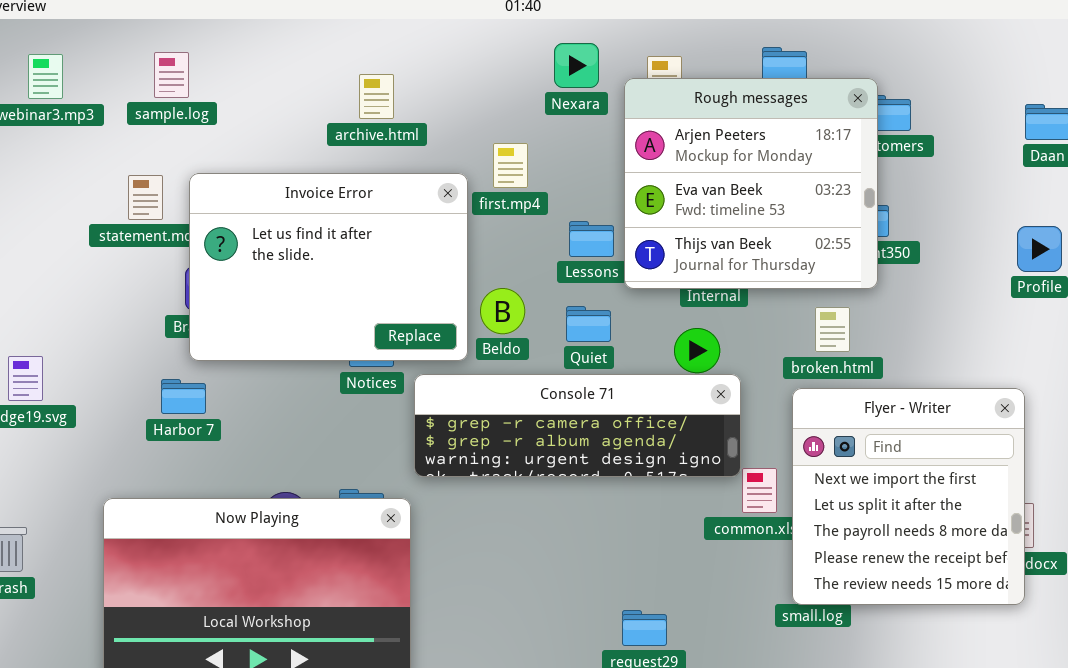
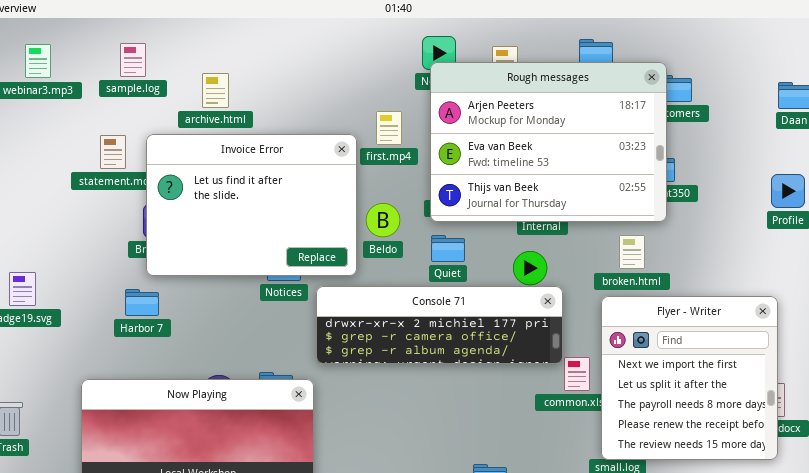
archive.html: [359,74,394,119] -> [202,73,229,108], moved
Rough messages: [624,78,878,289] -> [430,62,667,222], resized
Beldo: [480,288,525,334] -> [366,203,400,237], moved
Console 71: [414,374,741,477] -> [316,286,563,364], scrolled up 1 row

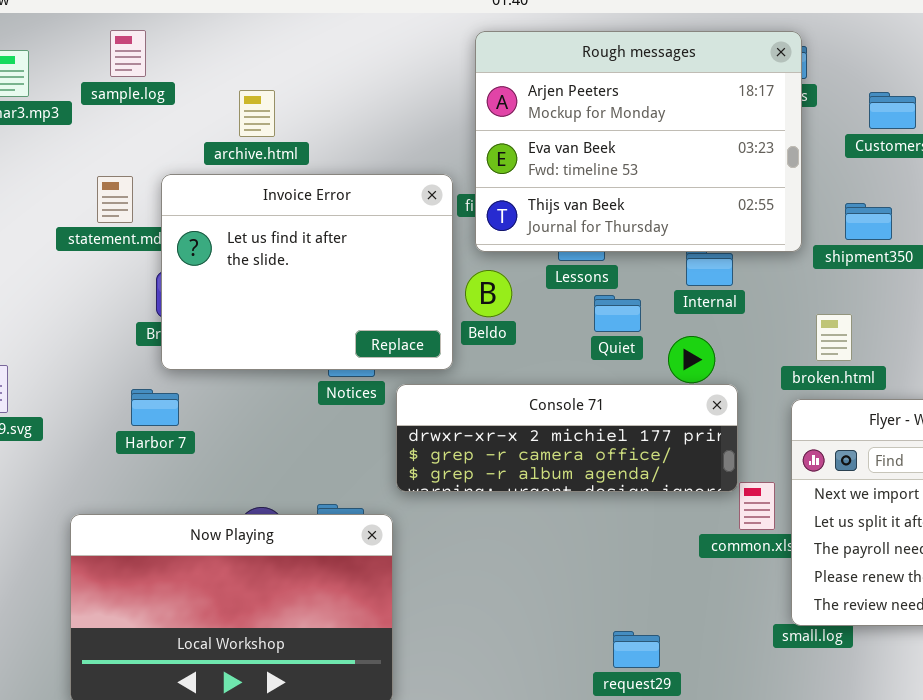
sample.log: [120,43,146,77] -> [110,30,146,77], moved
Rough messages: [430,62,667,222] -> [475,31,802,252], moved
Quiet: [431,235,465,262] -> [594,295,641,332], moved

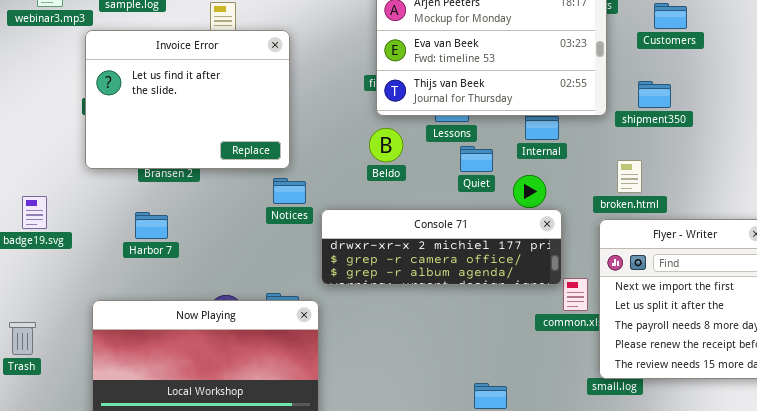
Invoice Error: [161,174,453,370] -> [85,30,290,169], moved

